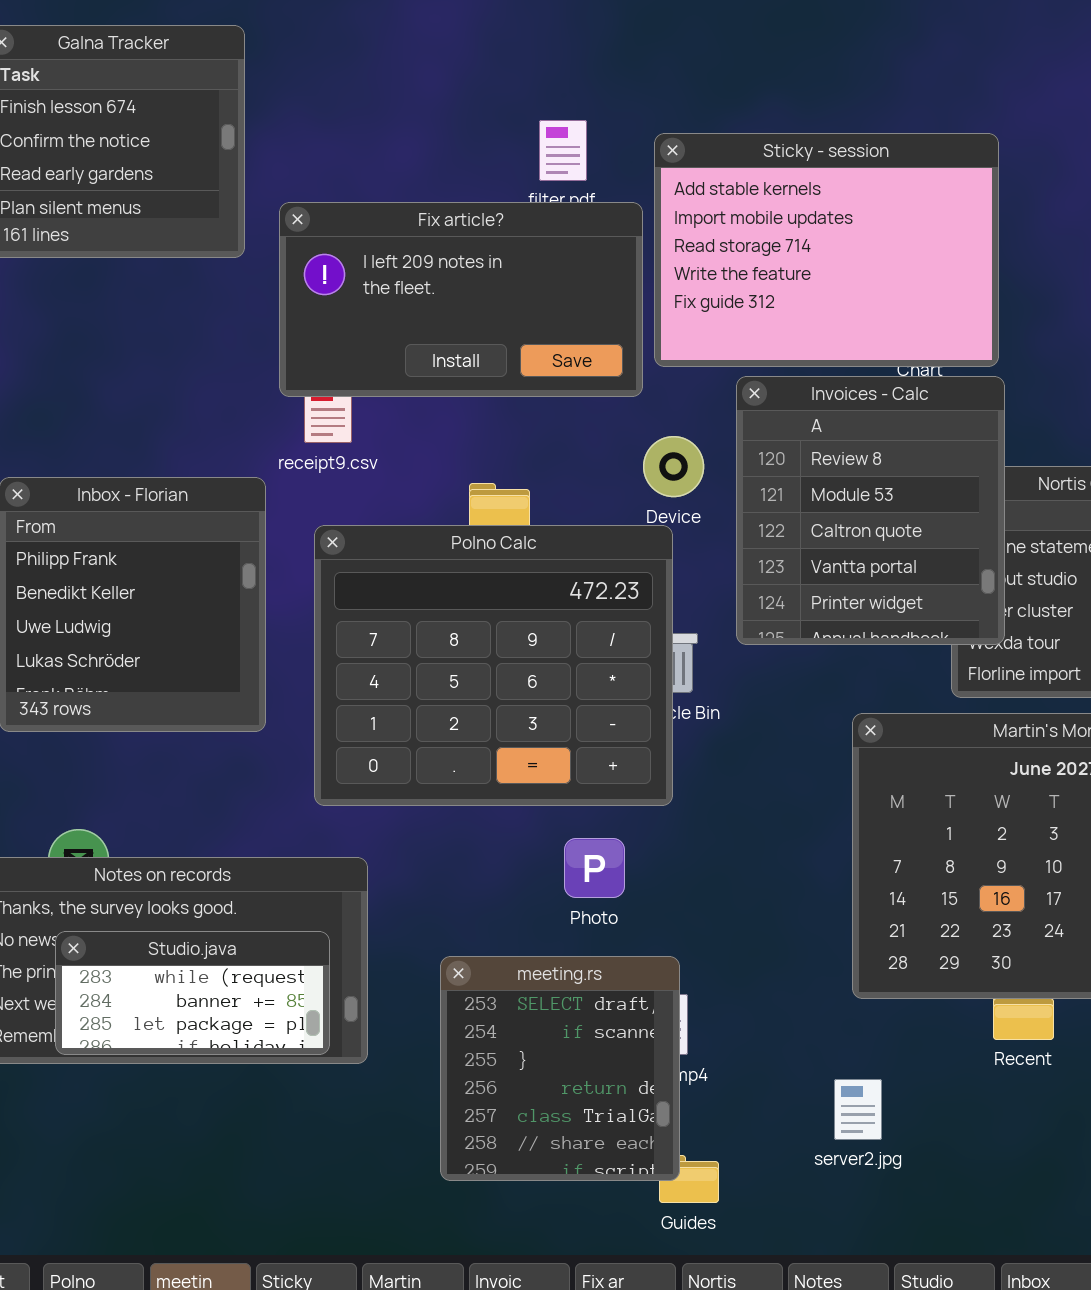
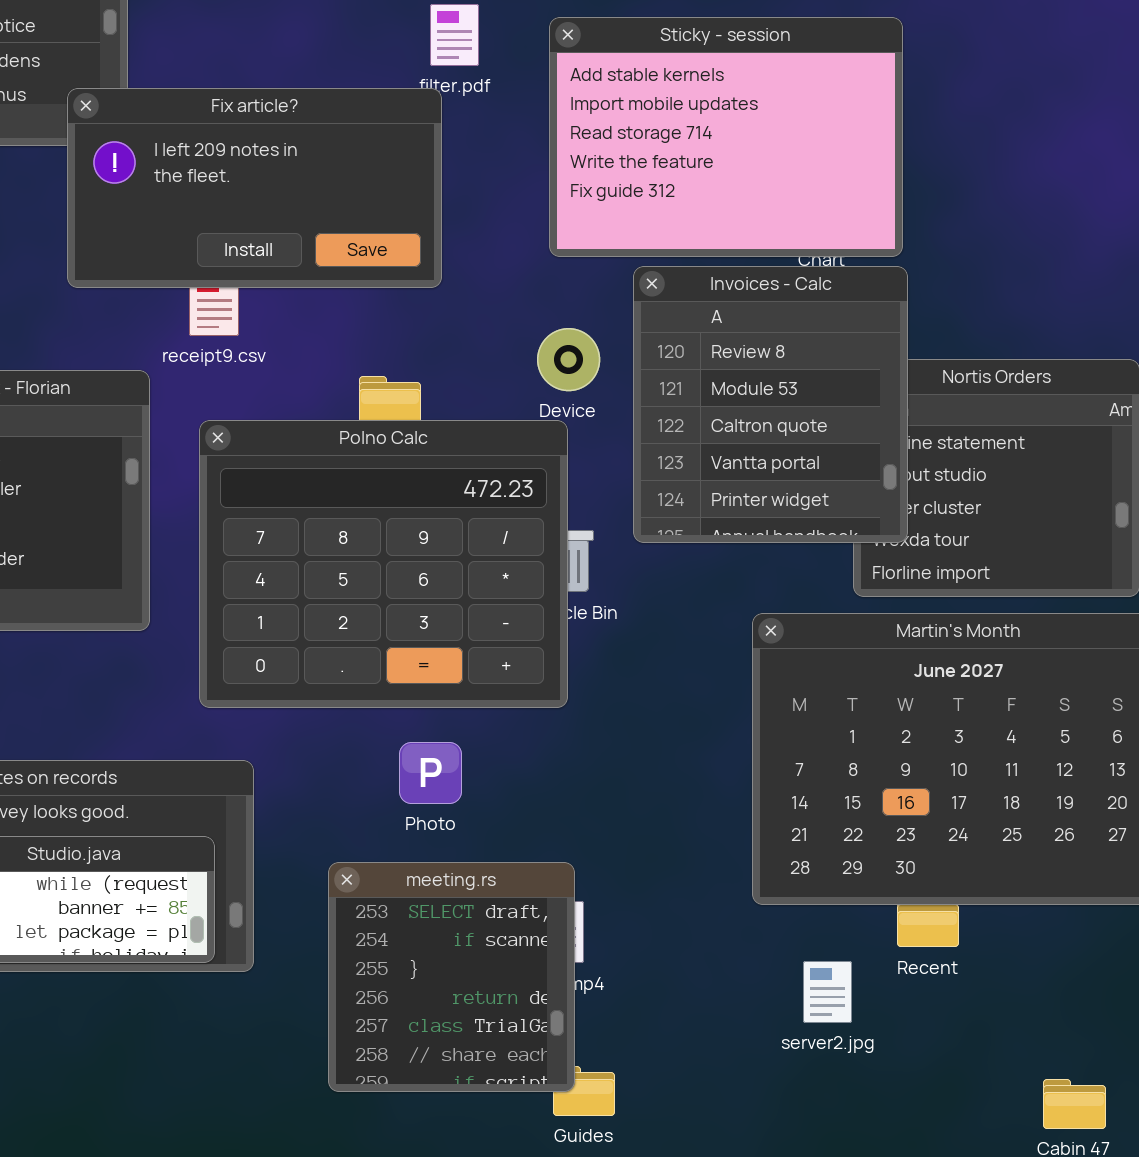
Fix article?: [279,202,643,397] -> [67,88,442,288], moved
Photo: [564,838,625,898] -> [399,742,462,804], moved
server2.jpg: [834,1079,882,1140] -> [803,961,852,1023], moved

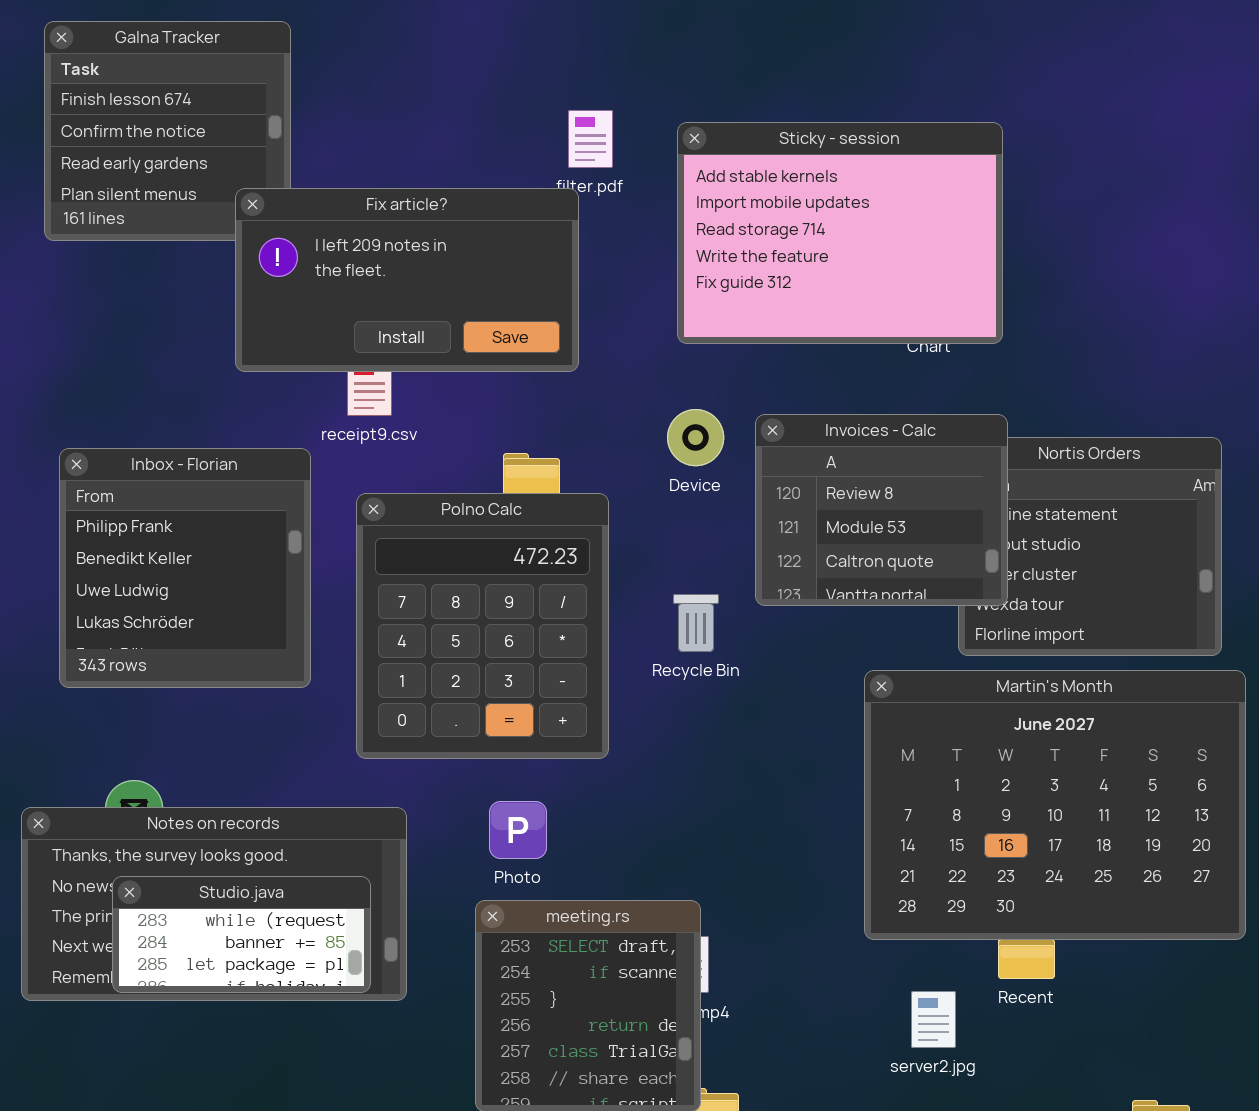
Invoices - Calc: [633,266,908,543] -> [755,414,1008,606], resized
Polno Calc: [199,420,568,708] -> [356,493,609,759], resized
Photo: [399,742,462,804] -> [489,801,547,859], moved

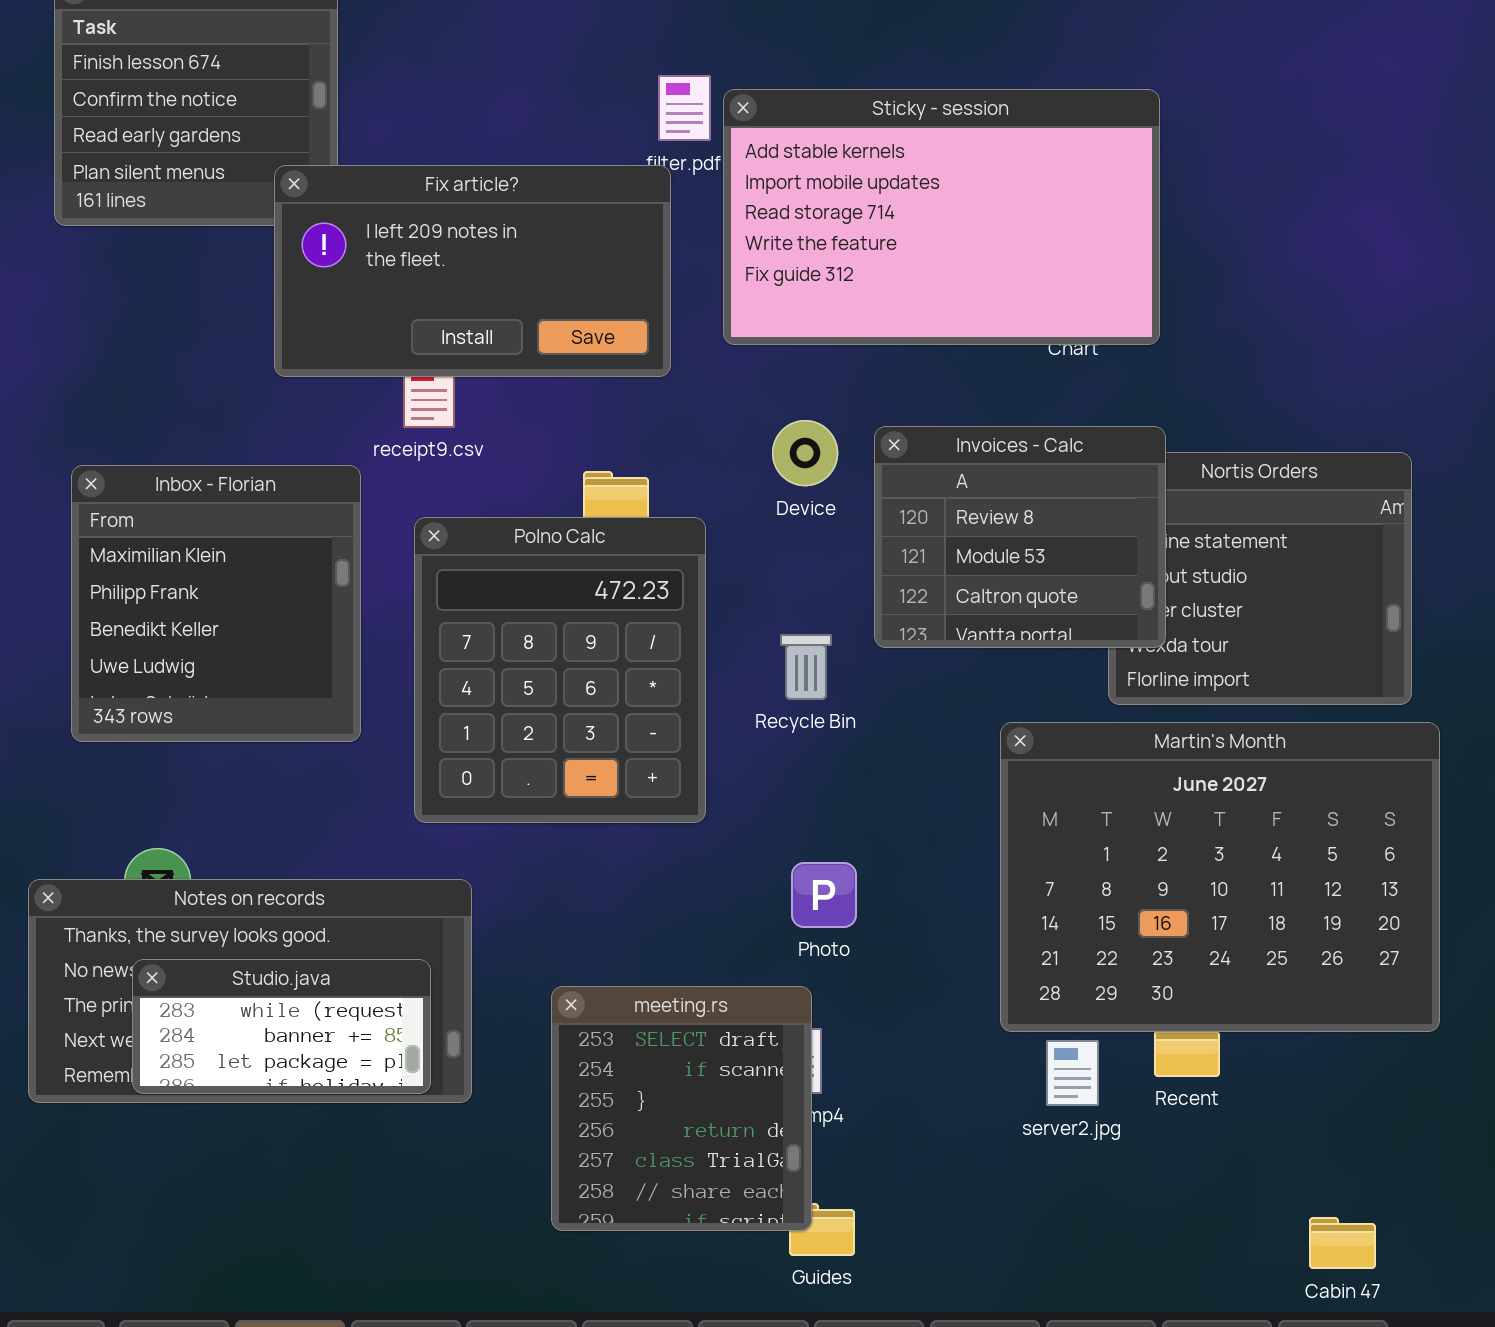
Sticky - session: [677,122,1003,344] -> [723,89,1160,345], resized
Inbox - Florian: [59,448,311,688] -> [71,465,361,742], scrolled up 1 row
Photo: [489,801,547,859] -> [791,862,857,928], moved
server2.jpg: [911,991,956,1048] -> [1046,1040,1099,1106], moved

